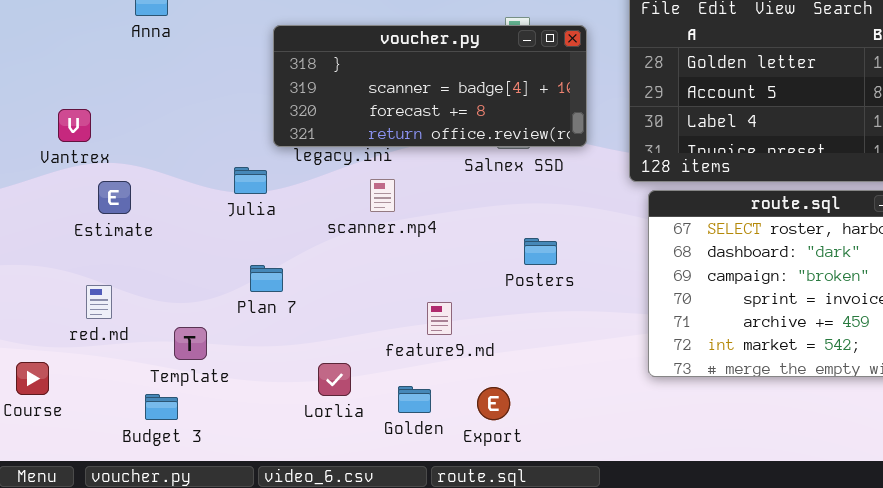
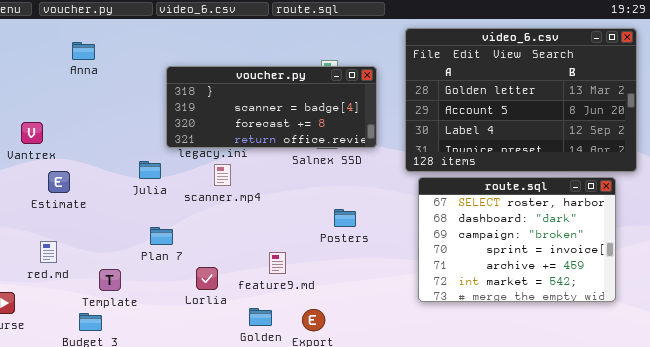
scanner.mp4: [370,179,395,212] -> [214,164,231,186], moved
Lorlia: [318,363,351,396] -> [196,267,218,290], moved

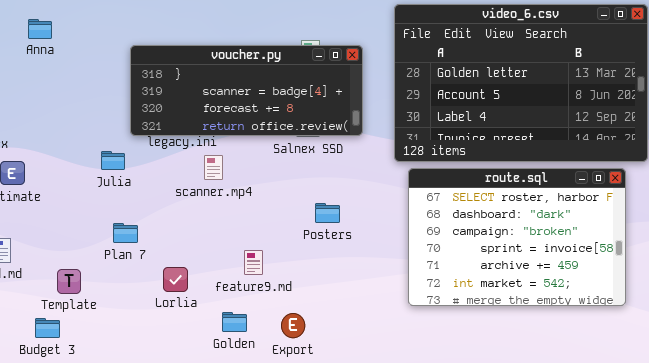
scanner.mp4: [214,164,231,186] -> [204,155,223,180], moved

